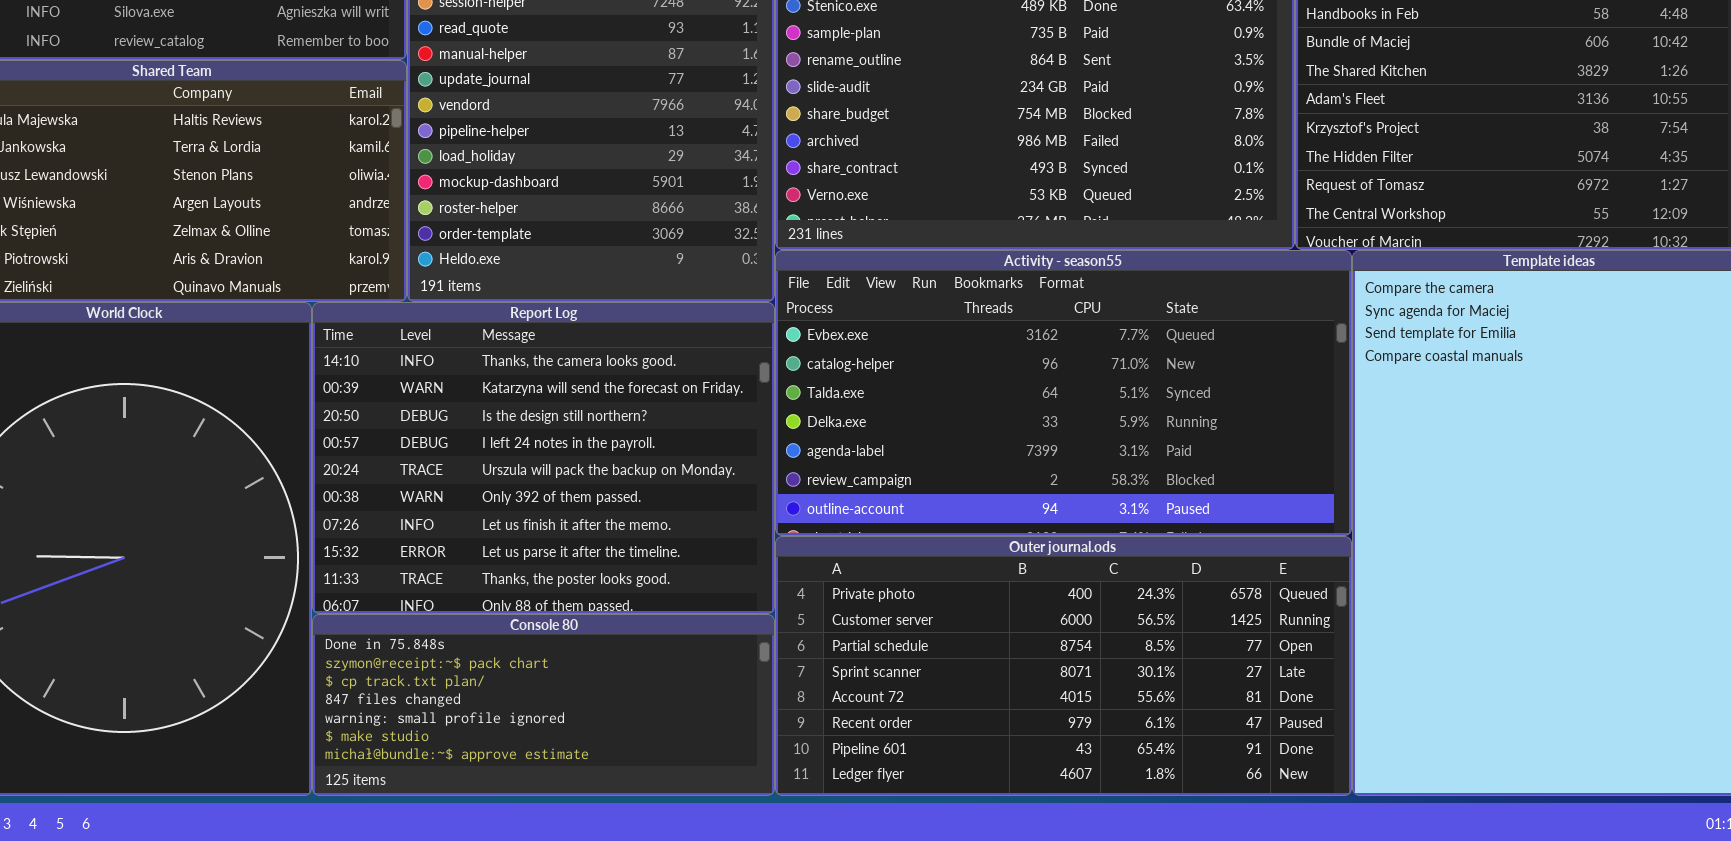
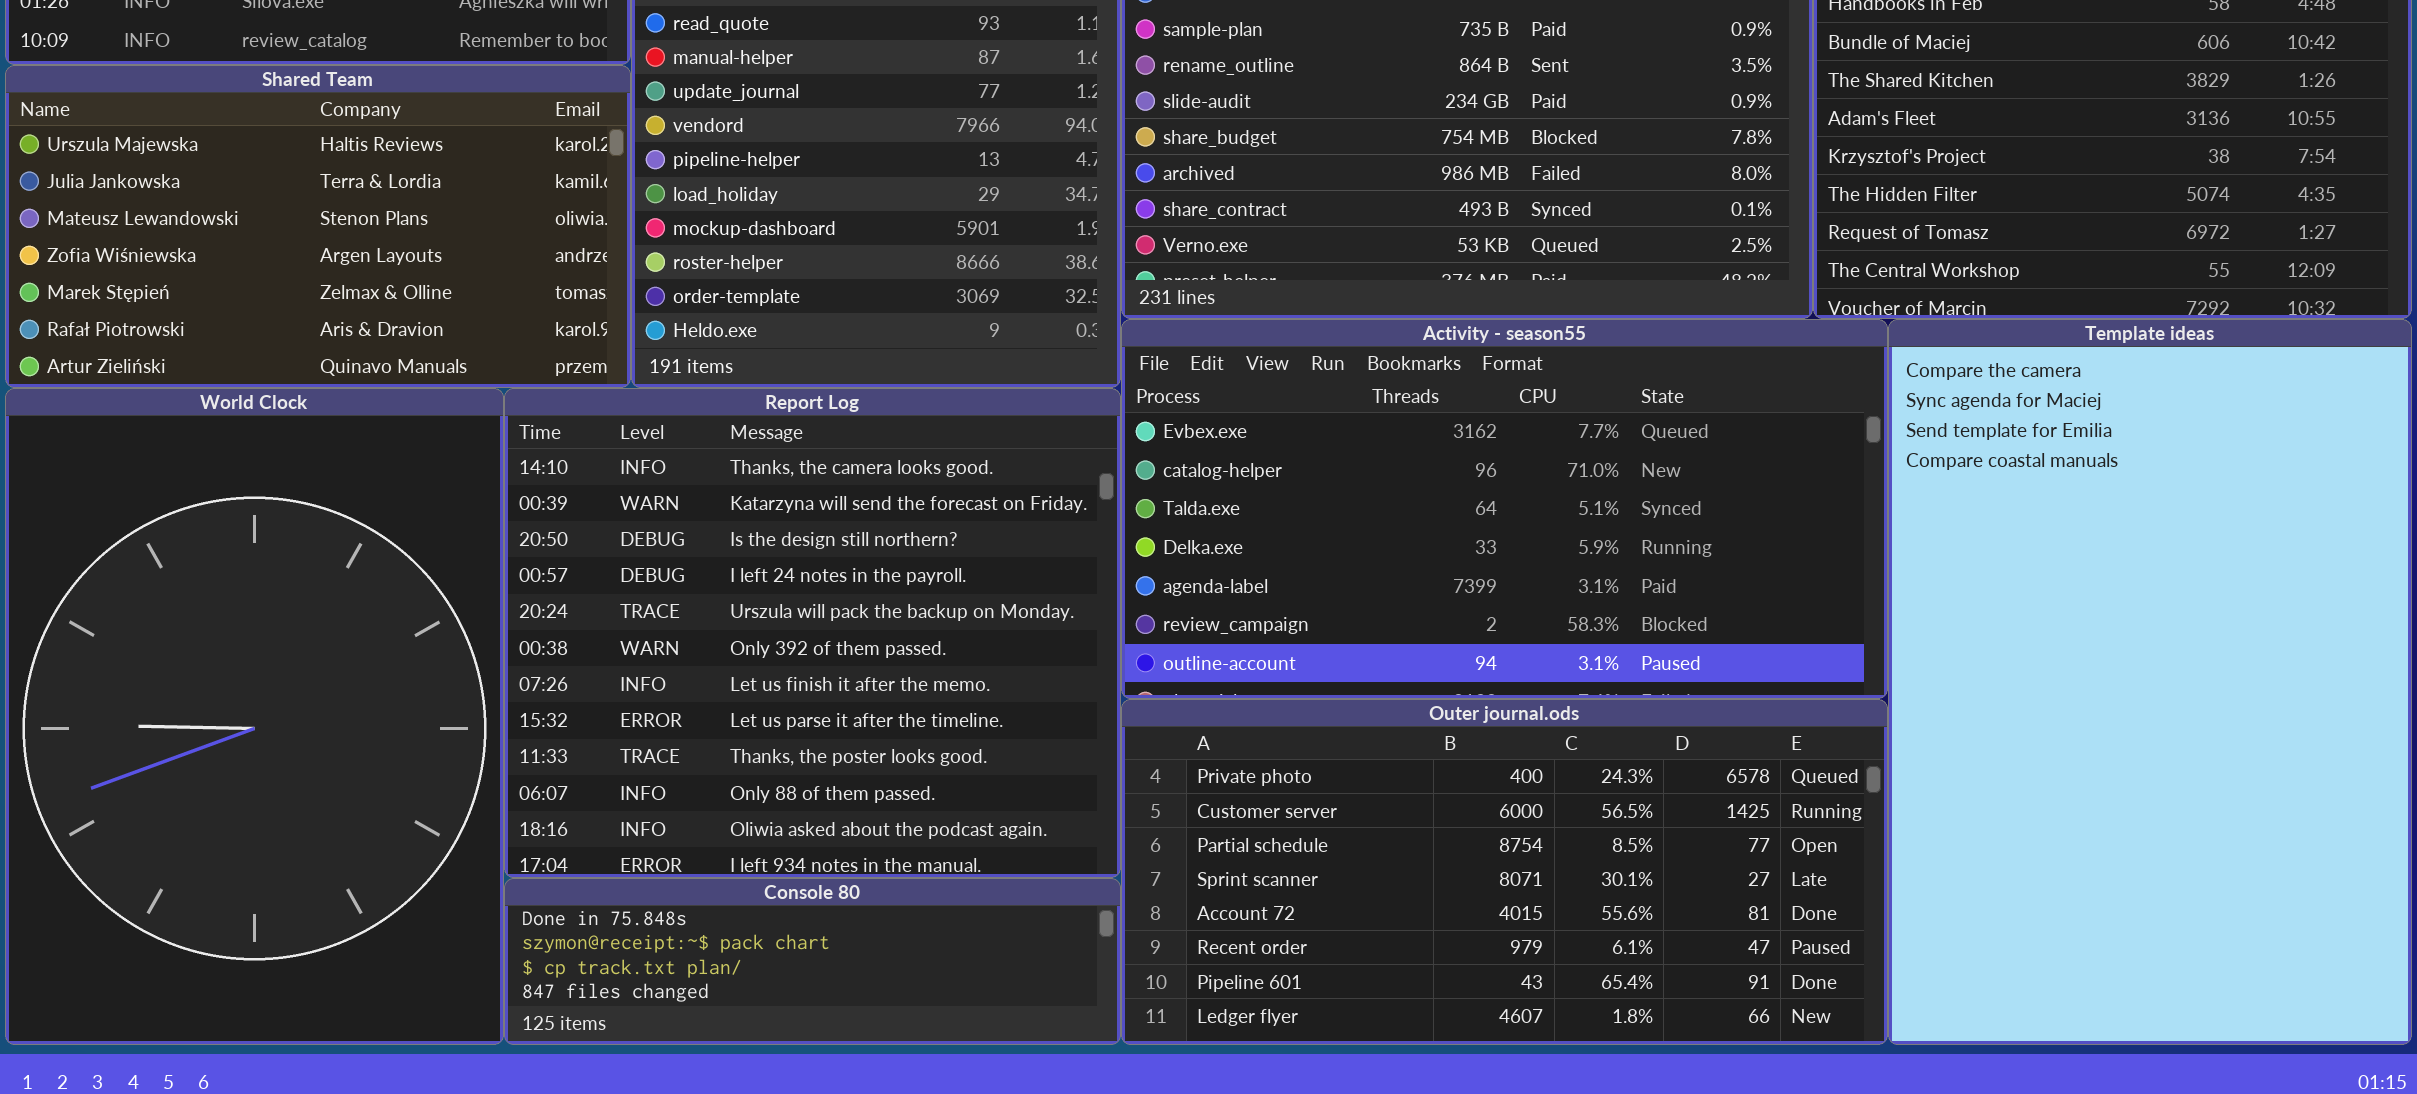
Report Log: [312,302,775,614] -> [504,388,1121,878], resized
Console 80: [312,614,775,796] -> [504,878,1121,1045], resized

